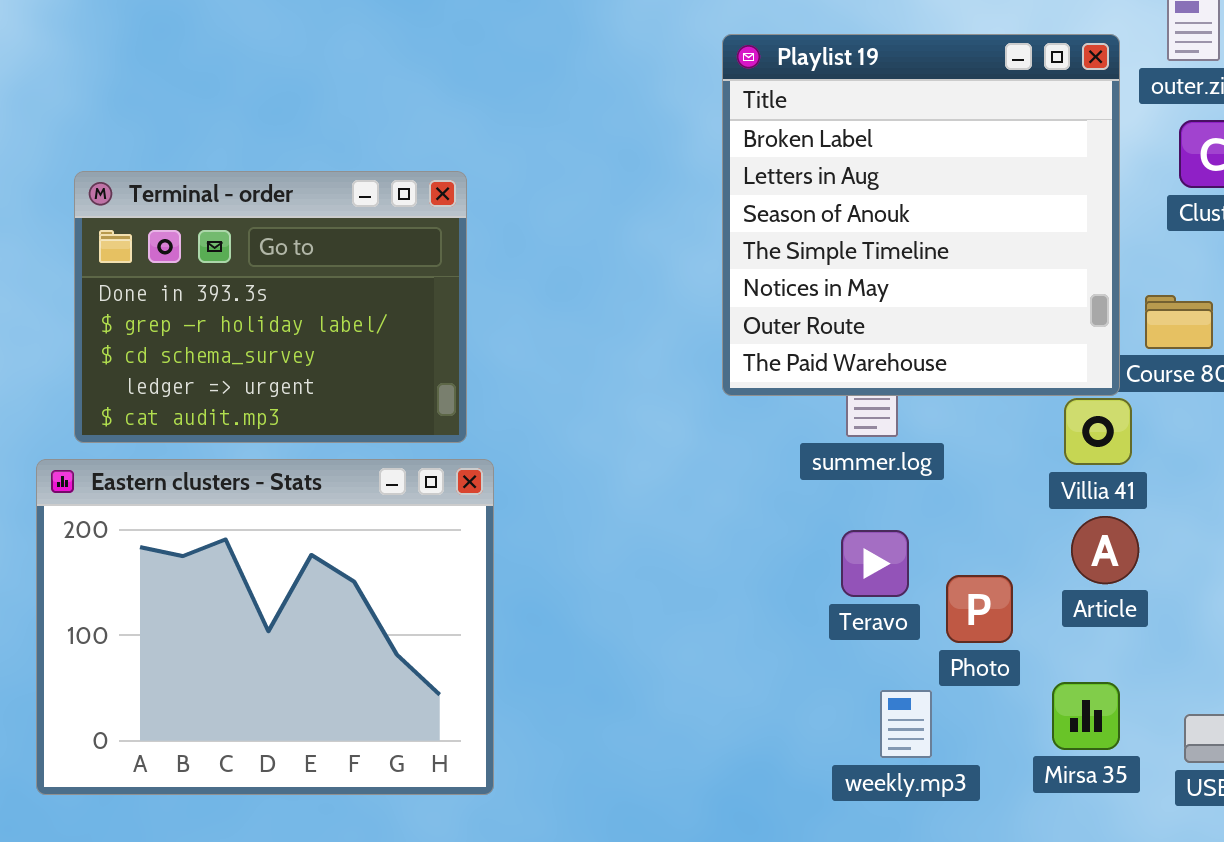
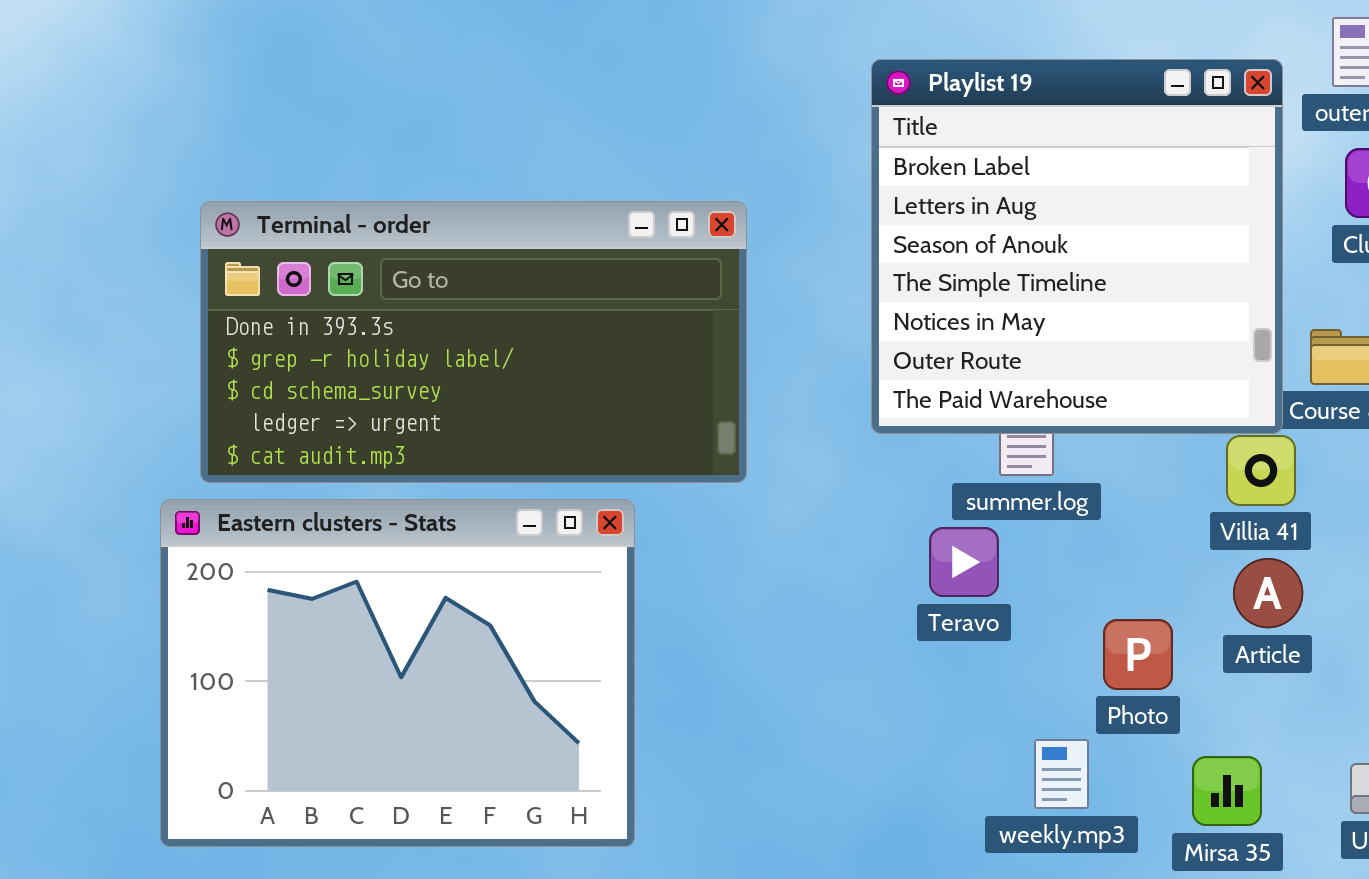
Terminal - order: [74,171,467,443] -> [200,201,747,483], resized
Teravo: [841,530,909,597] -> [929,527,999,597], moved
Mirsa 35: [1052,682,1120,750] -> [1192,756,1262,826], moved

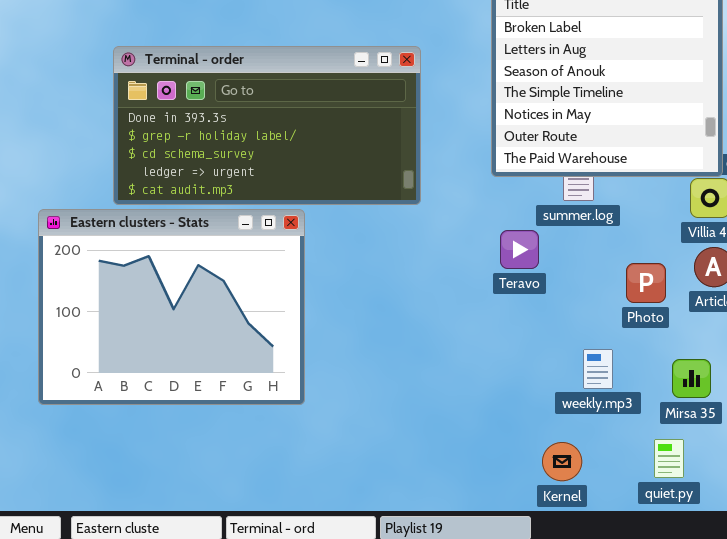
Eastern clusters - Stats: [160,499,635,847] -> [38,209,305,405], moved
Teravo: [929,527,999,597] -> [500,230,539,269], moved
Photo: [1103,619,1173,690] -> [626,263,666,303], moved

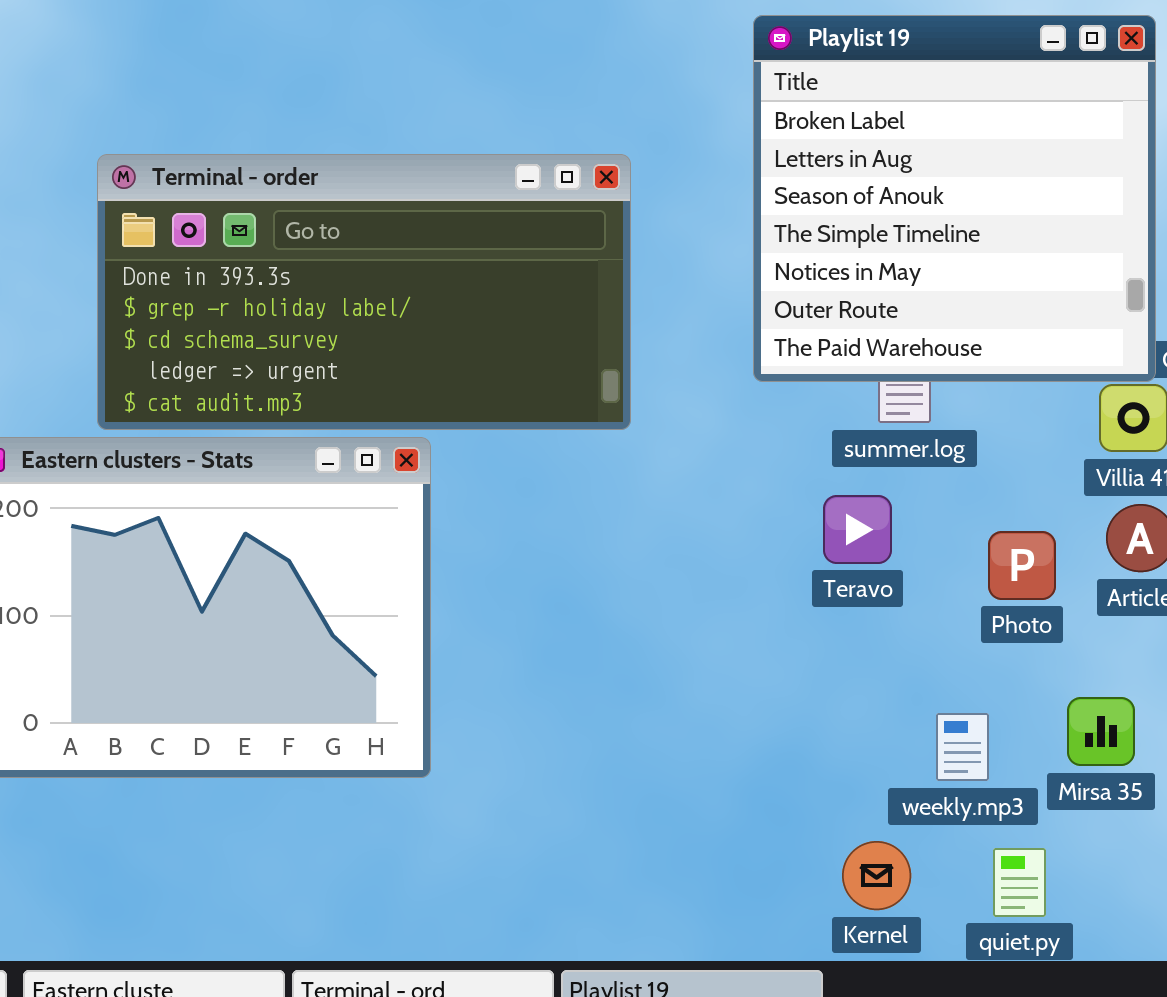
Teravo: [500,230,539,269] -> [823,495,892,564], moved
weekly.mp3: [583,349,613,389] -> [936,713,989,781], moved
quiet.py: [654,439,684,478] -> [993,848,1046,917], moved

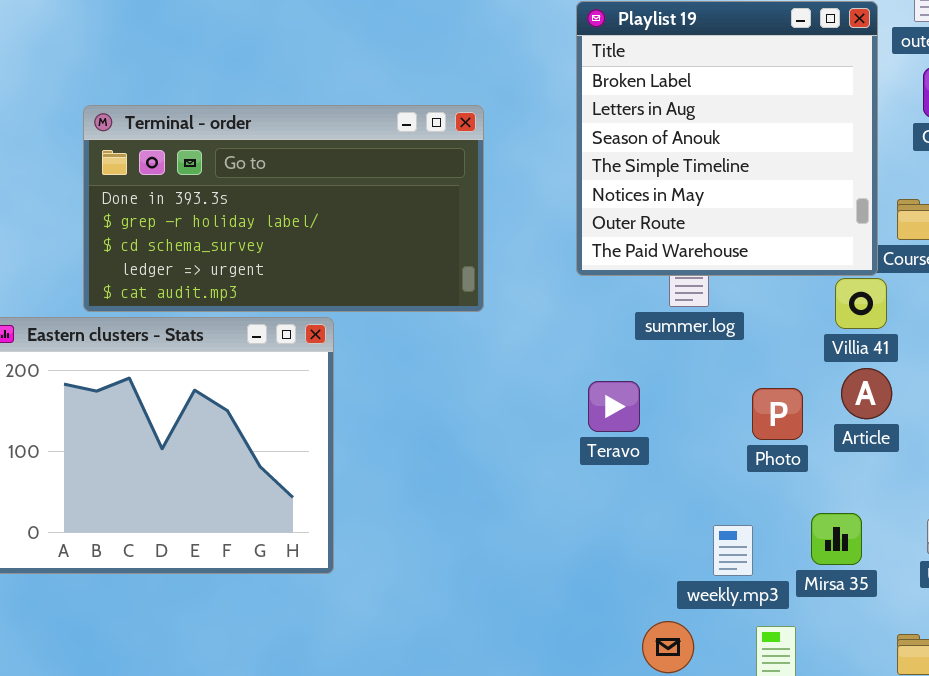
Teravo: [823,495,892,564] -> [588,381,640,432], moved

